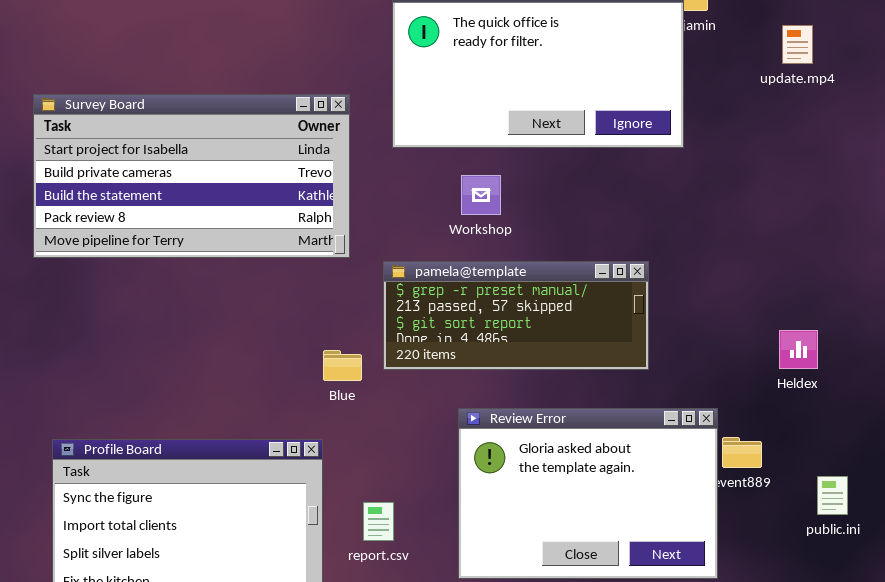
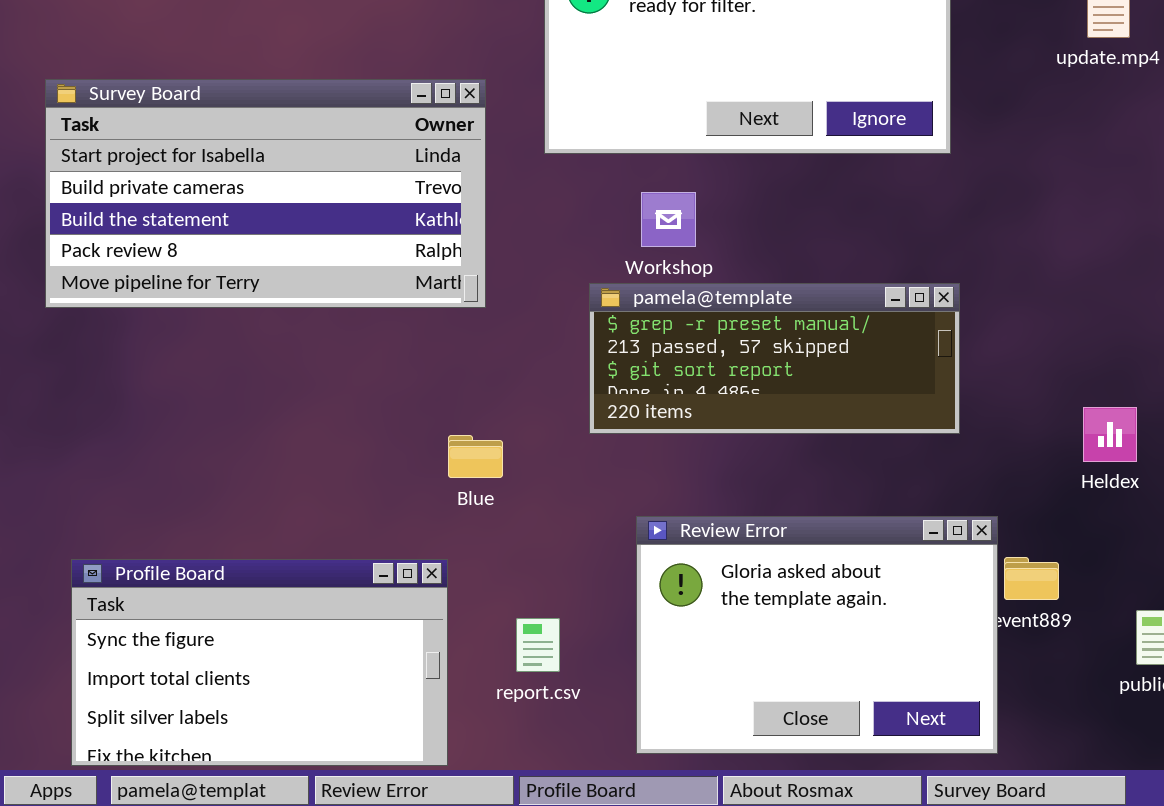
pamela@template: [383,261,649,370] -> [589,283,960,434], moved
report.csv: [363,502,394,541] -> [516,618,560,672], moved

